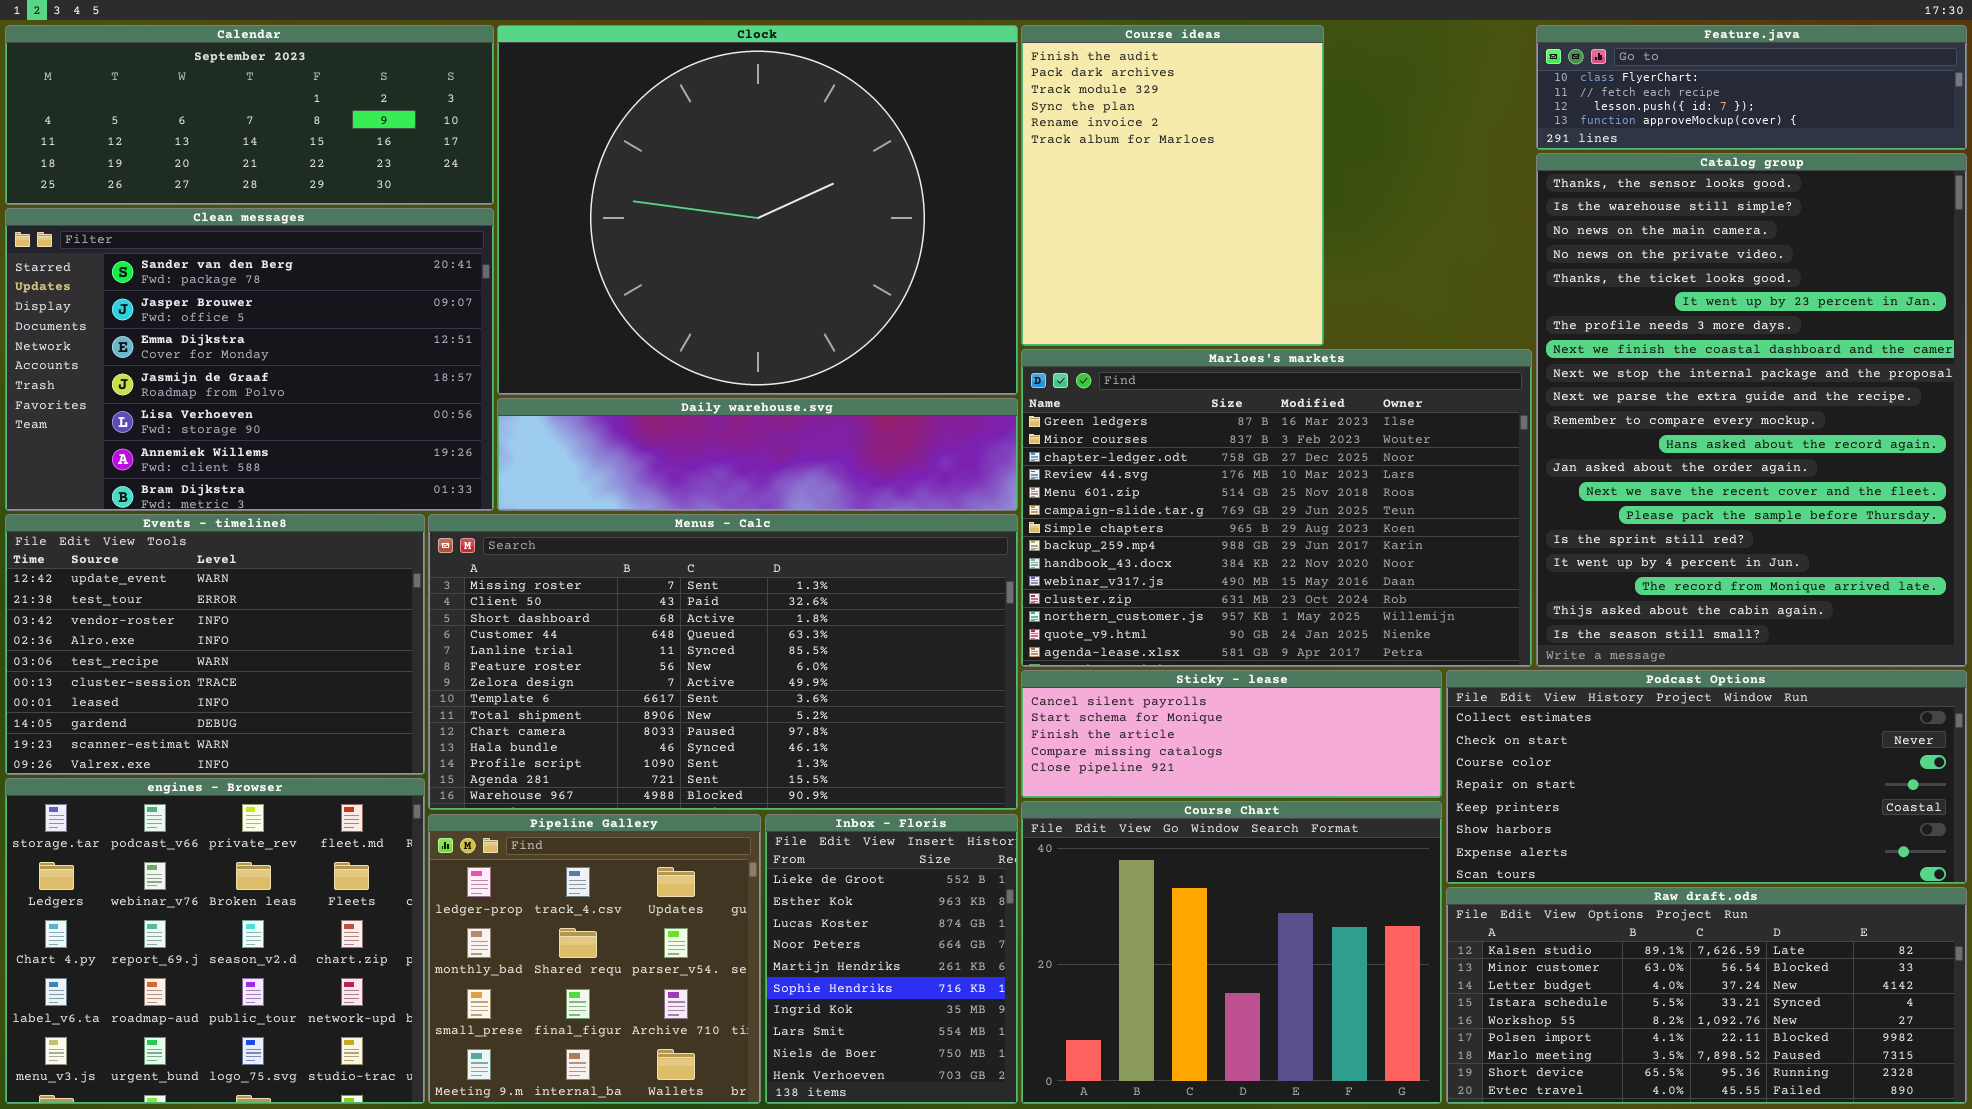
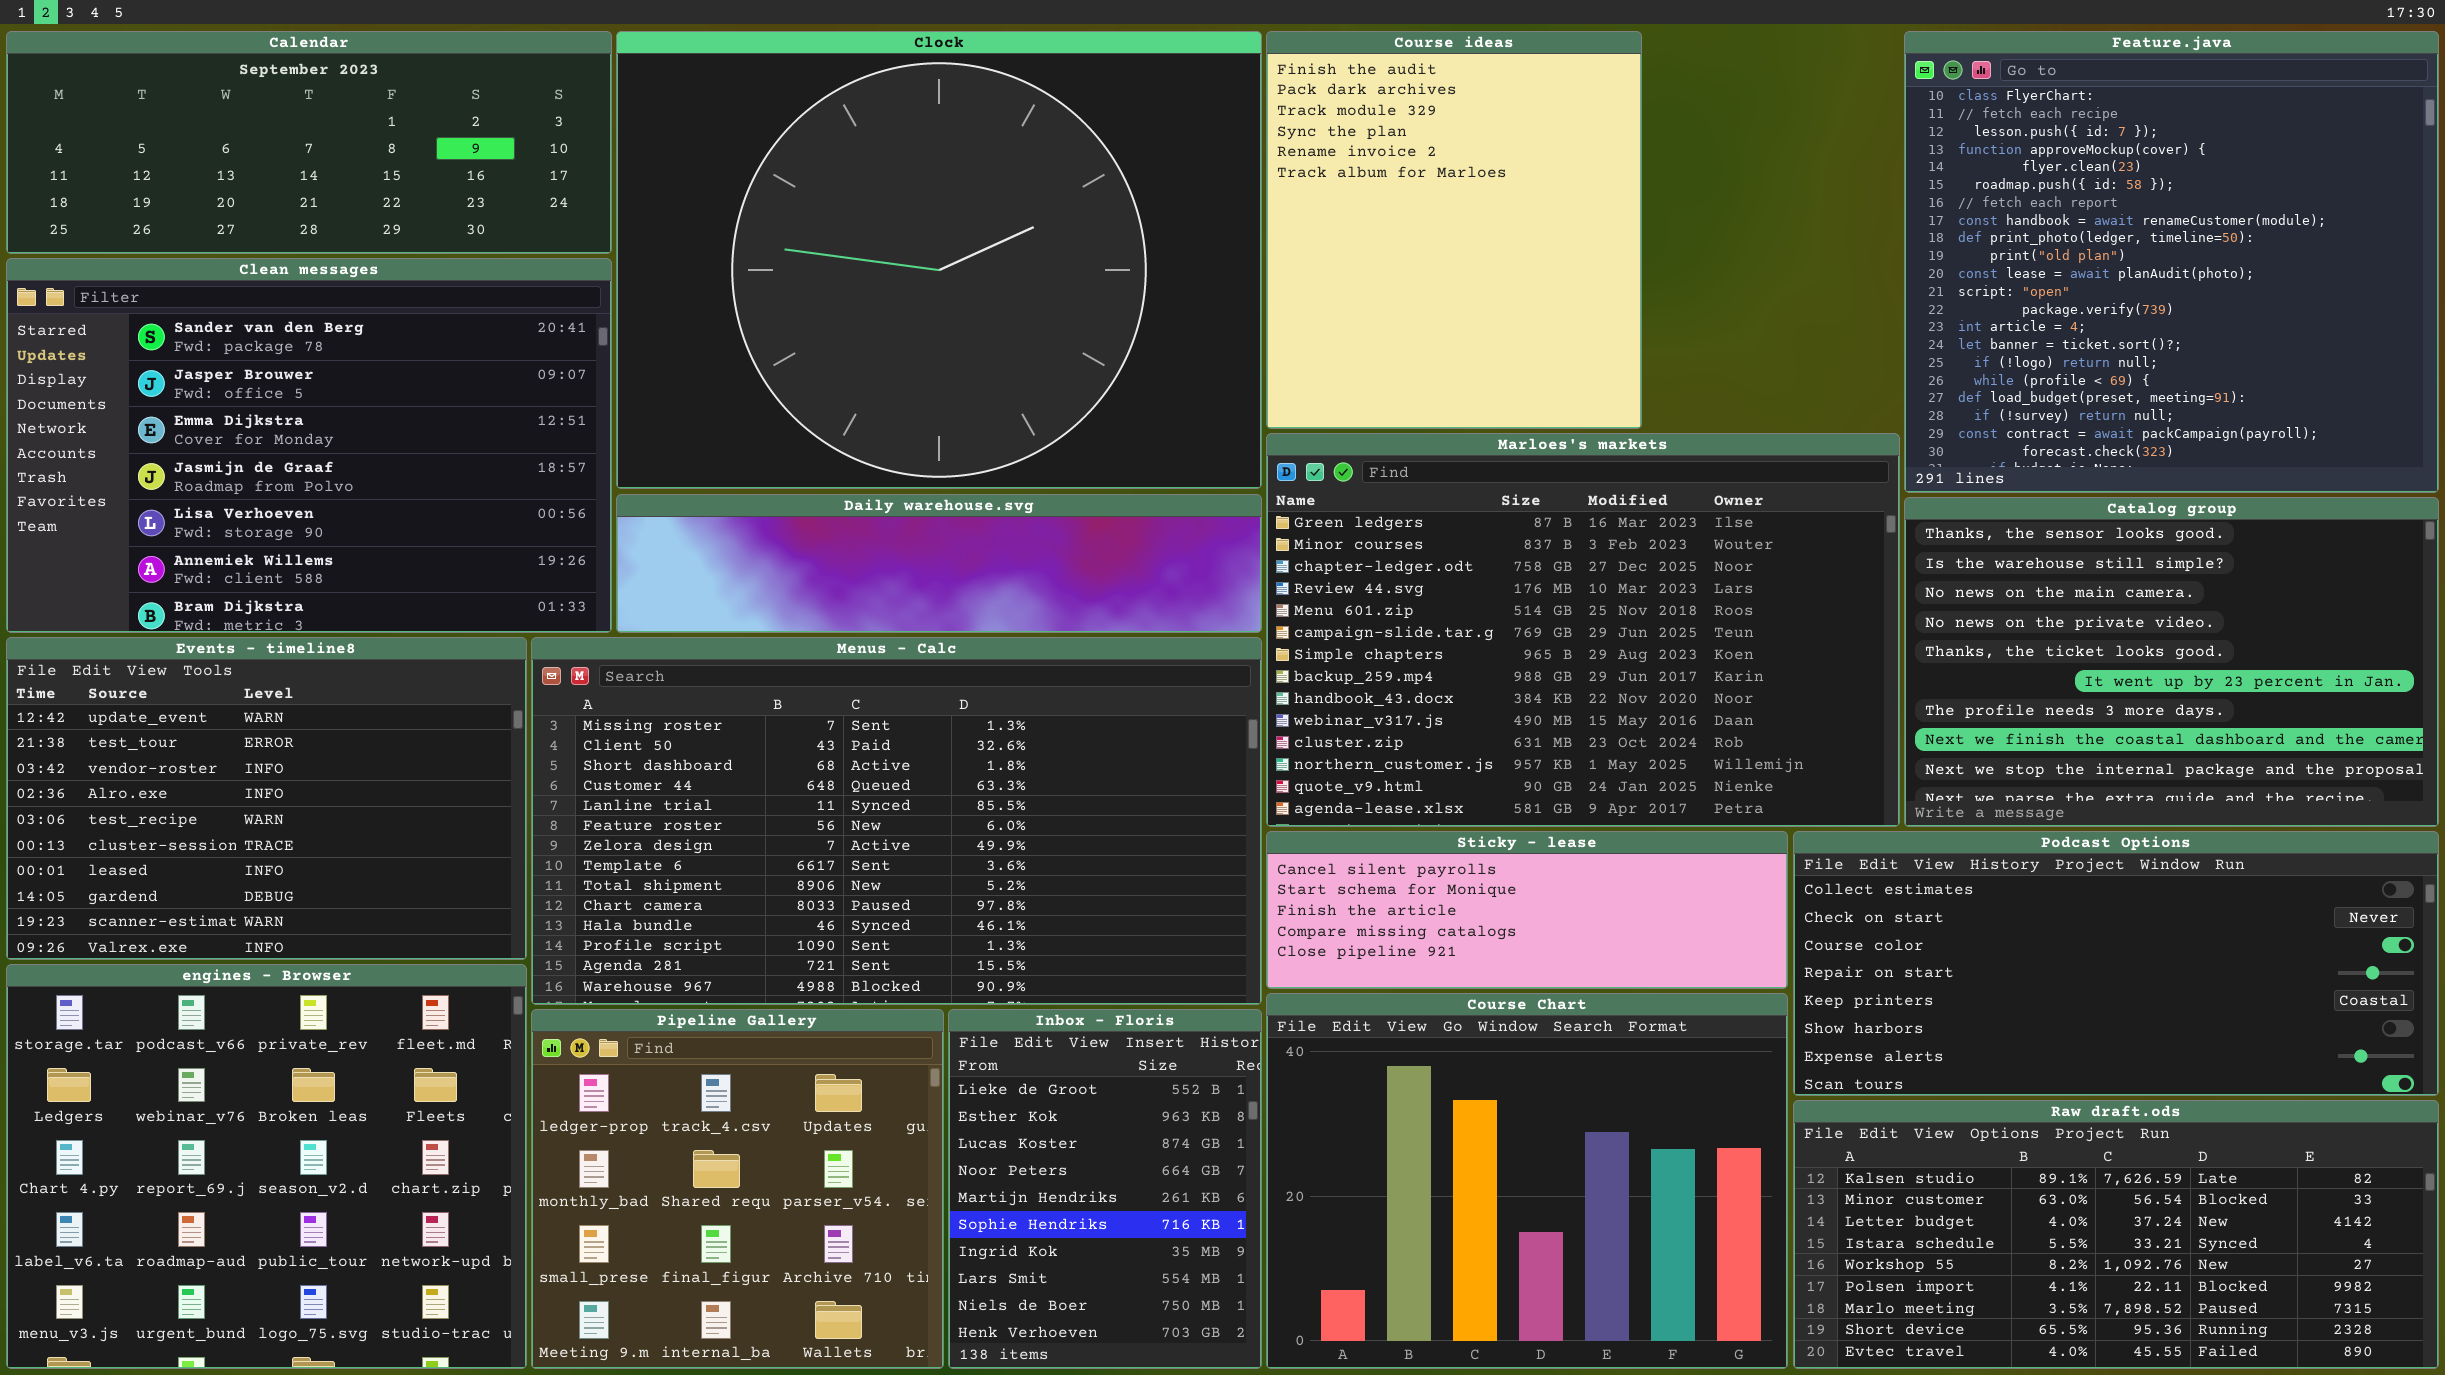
Feature.java: [1536,25,1967,150] -> [1904,31,2439,493], resized
Catalog group: [1536,153,1967,667] -> [1904,497,2439,827], resized

